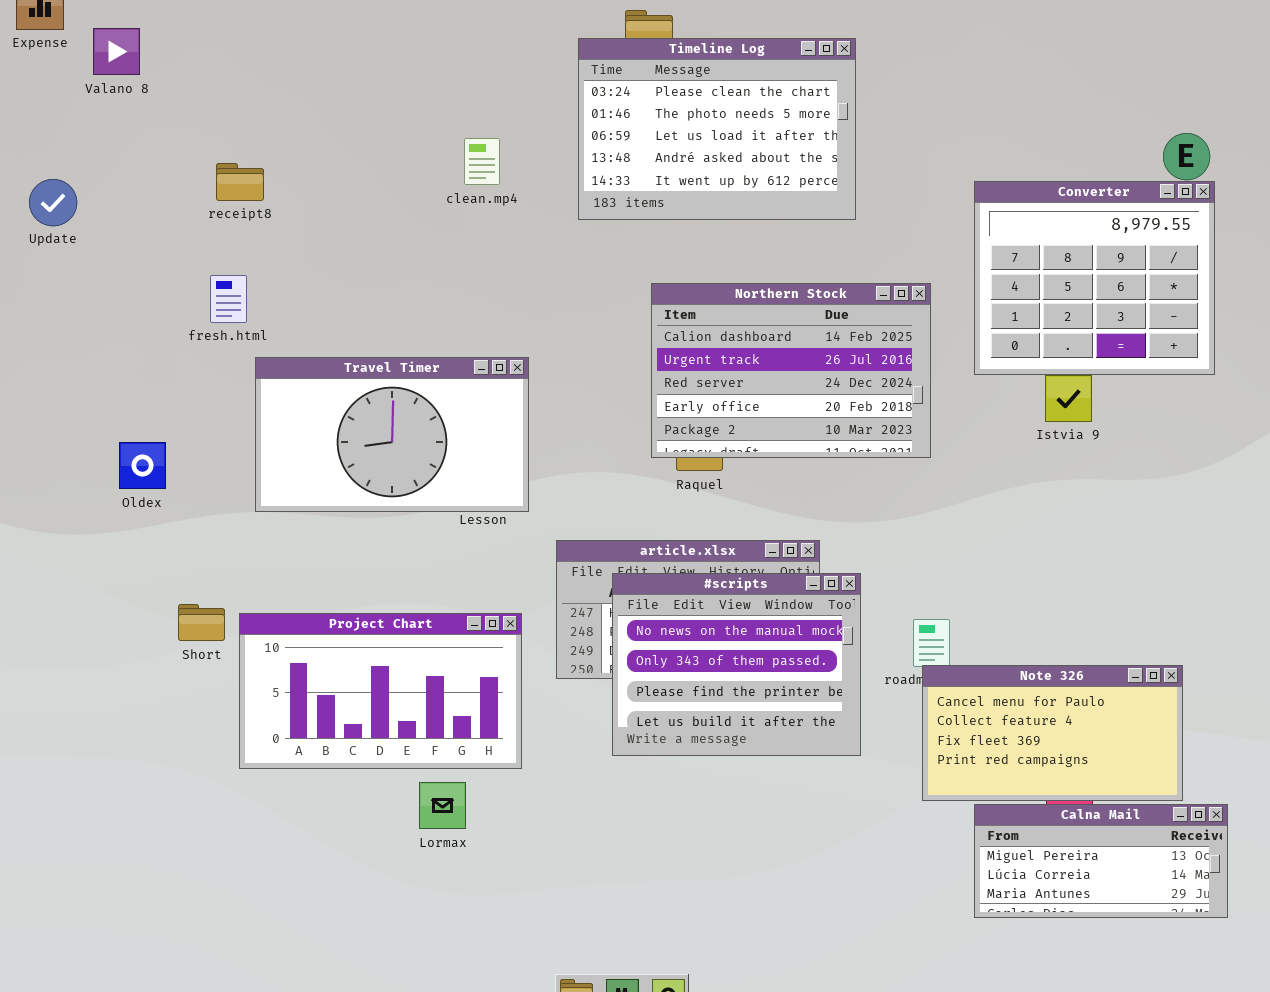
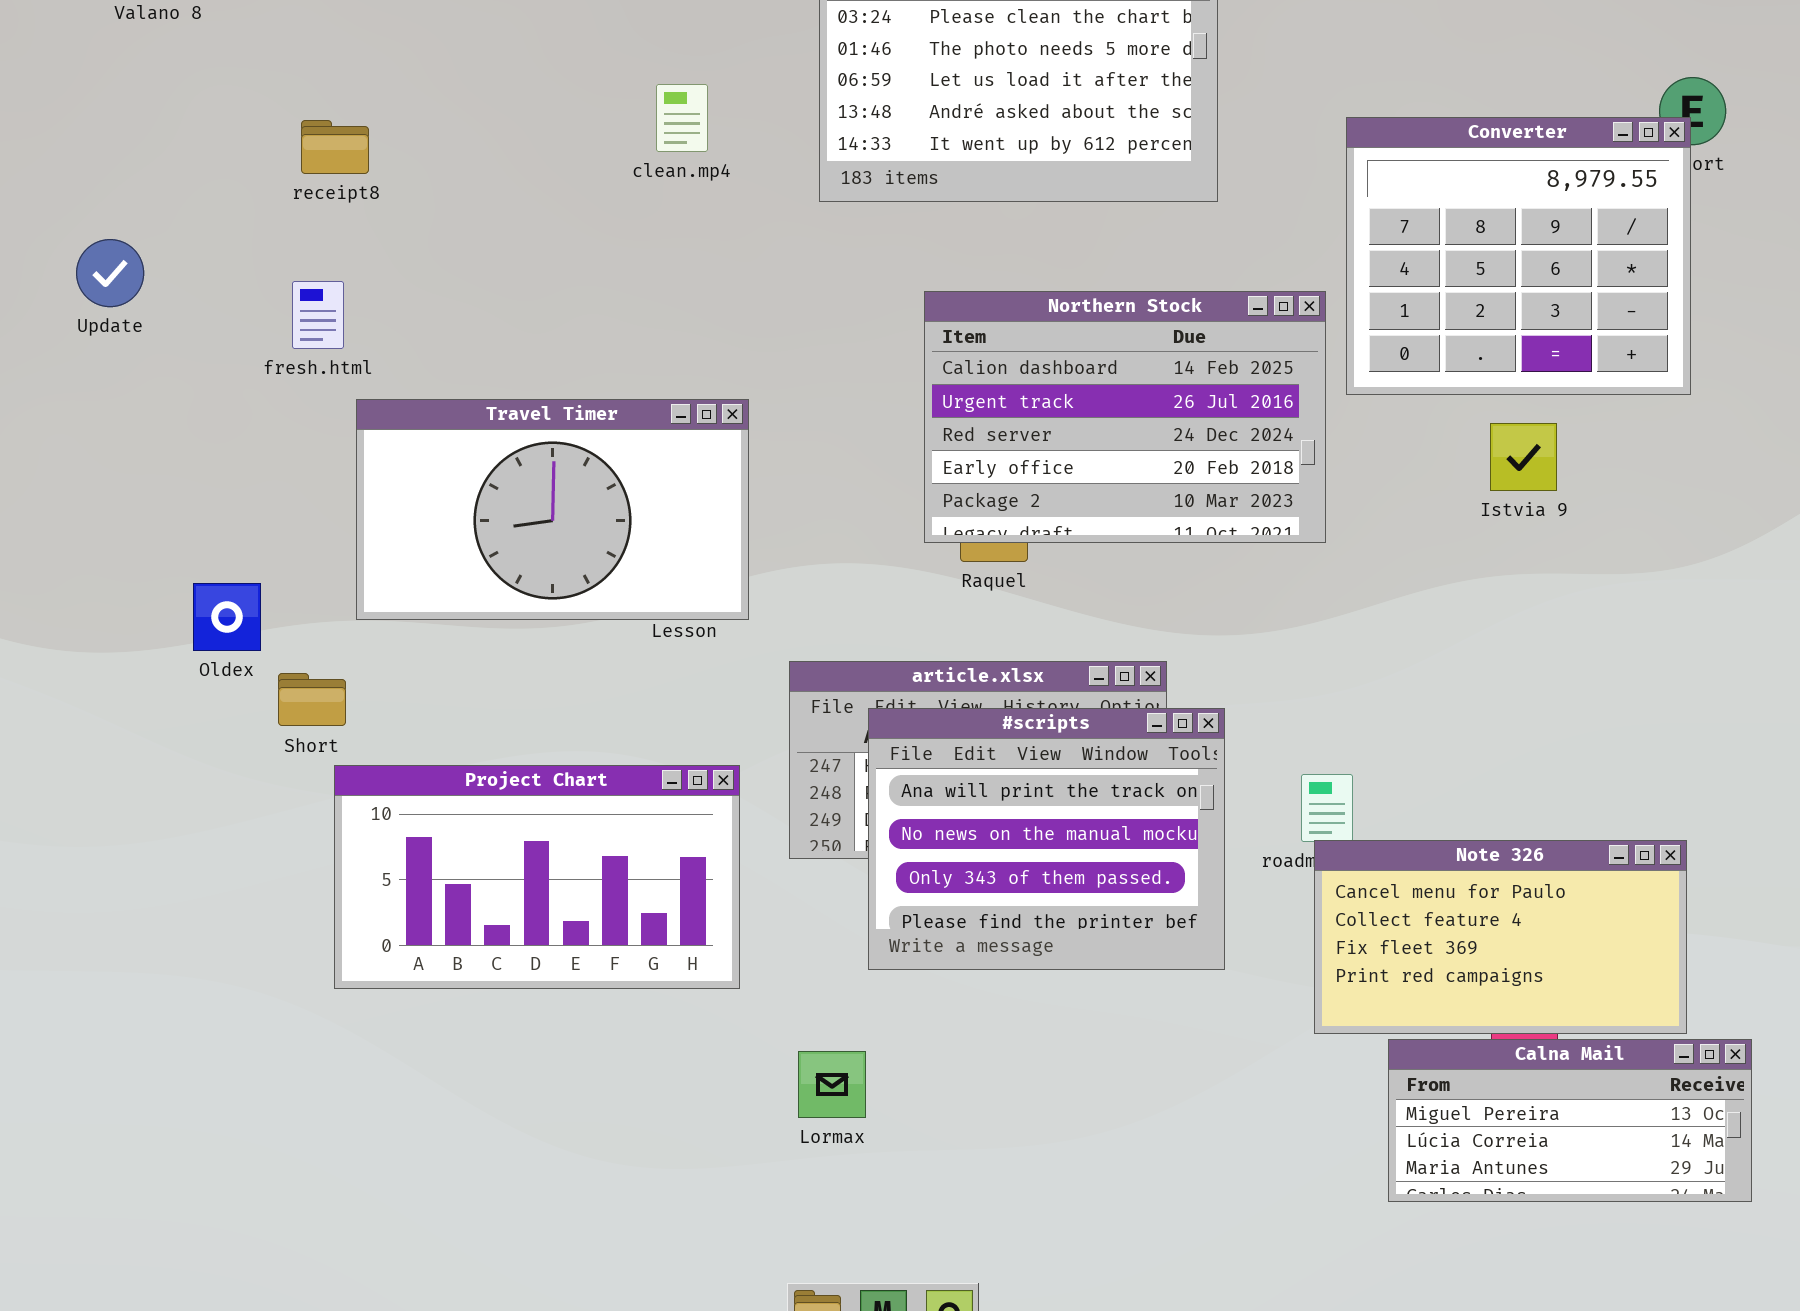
Update: [29,179,77,226] -> [76,239,144,307], moved
Converter: [974,181,1215,375] -> [1346,117,1691,395], moved
Oldex: [119,442,166,489] -> [193,583,261,651], moved
#scripts: [612,573,861,756] -> [868,708,1225,970], scrolled up 1 row
Short: [178,604,225,641] -> [278,673,346,726], moved
Lormax: [419,782,466,829] -> [798,1051,866,1118], moved

